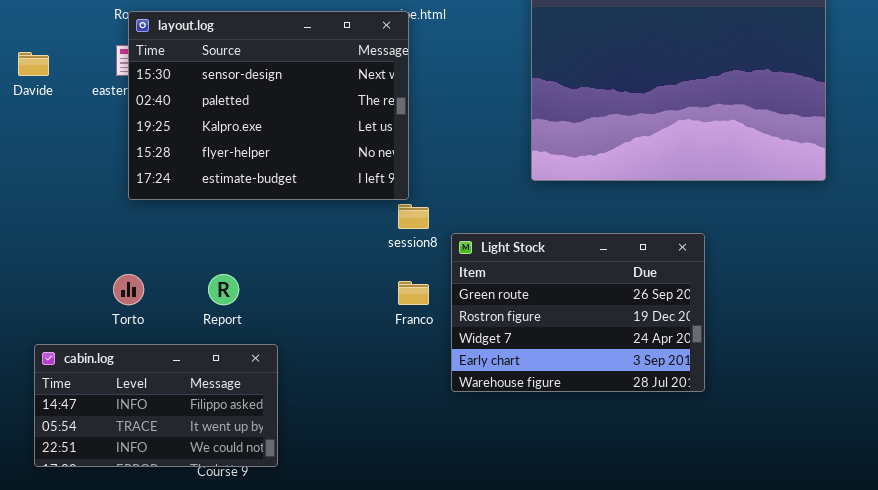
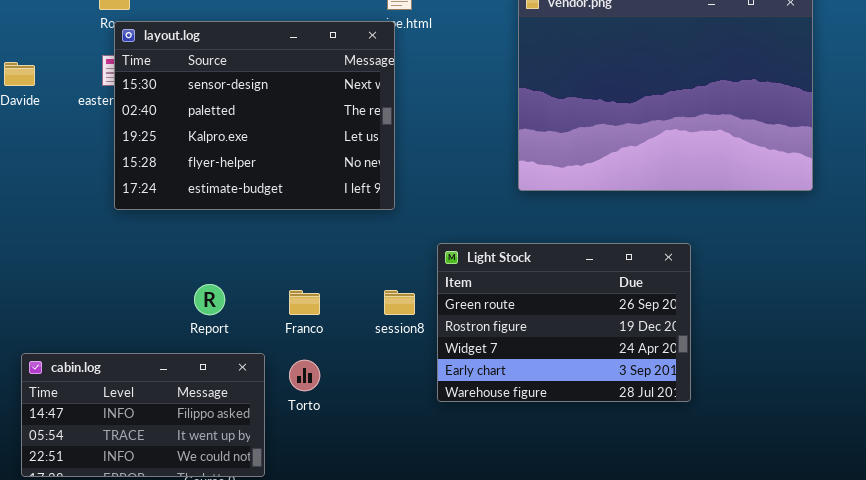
session8: [398,204,429,229] -> [384,290,415,315], moved
Torto: [113,274,144,305] -> [289,360,320,391], moved
Franco: [398,281,429,305] -> [289,290,320,315], moved

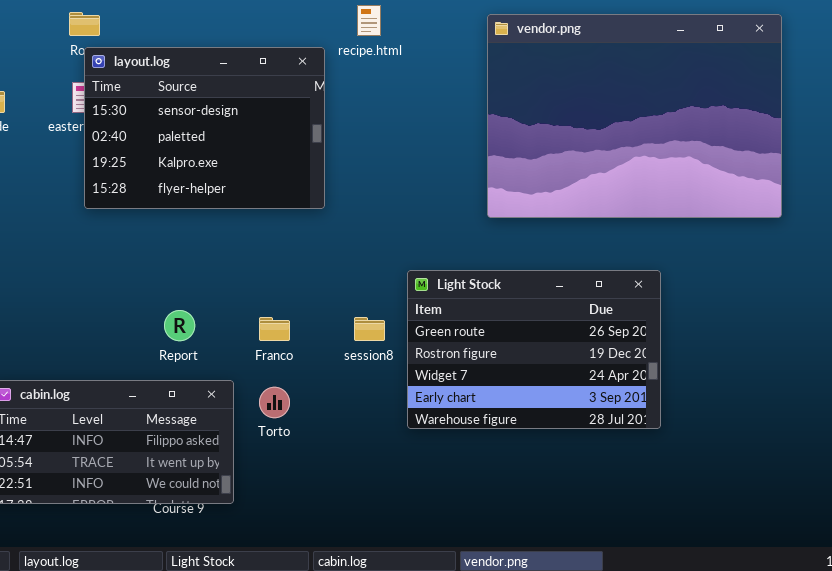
layout.log: [114,21,395,210] -> [84,47,325,209], resized

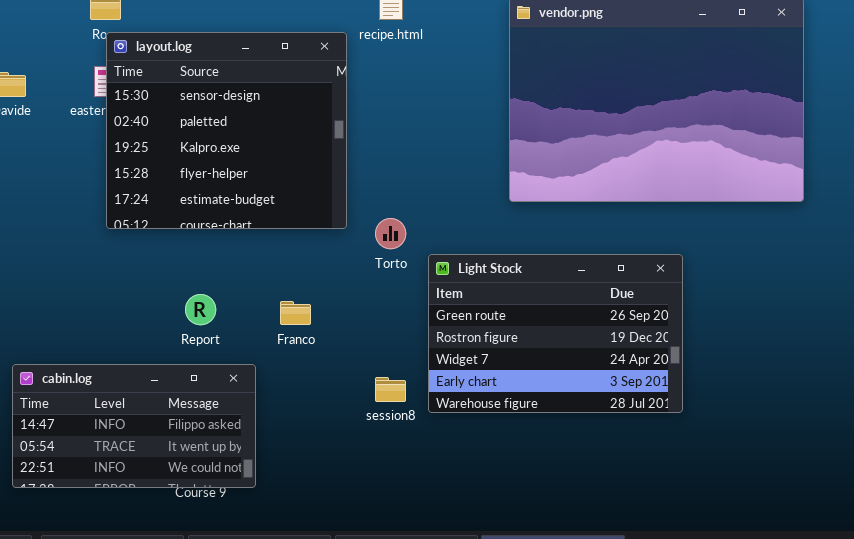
layout.log: [84,47,325,209] -> [106,32,347,229], resized
session8: [354,317,385,341] -> [375,377,406,402], moved
Torto: [259,387,290,418] -> [375,218,406,249], moved

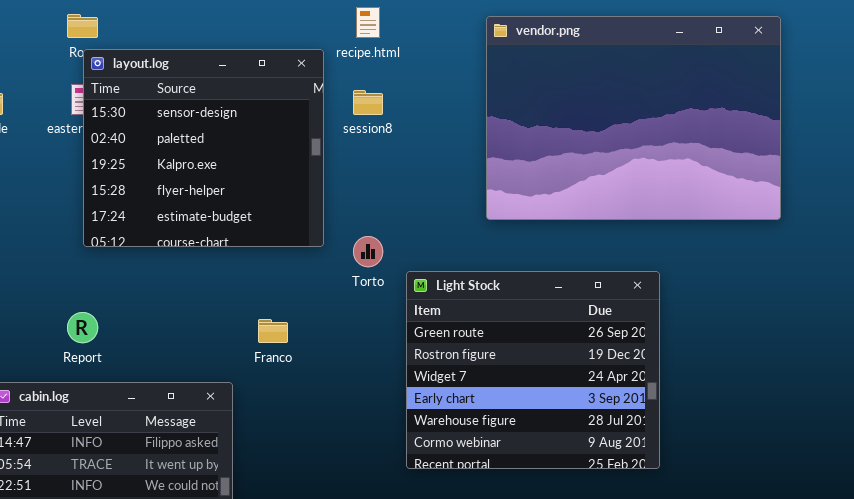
Light Stock: [428,254,683,413] -> [406,271,660,469], resized
Report: [185,294,216,325] -> [67,312,98,343], moved
session8: [375,377,406,402] -> [353,90,383,115], moved

